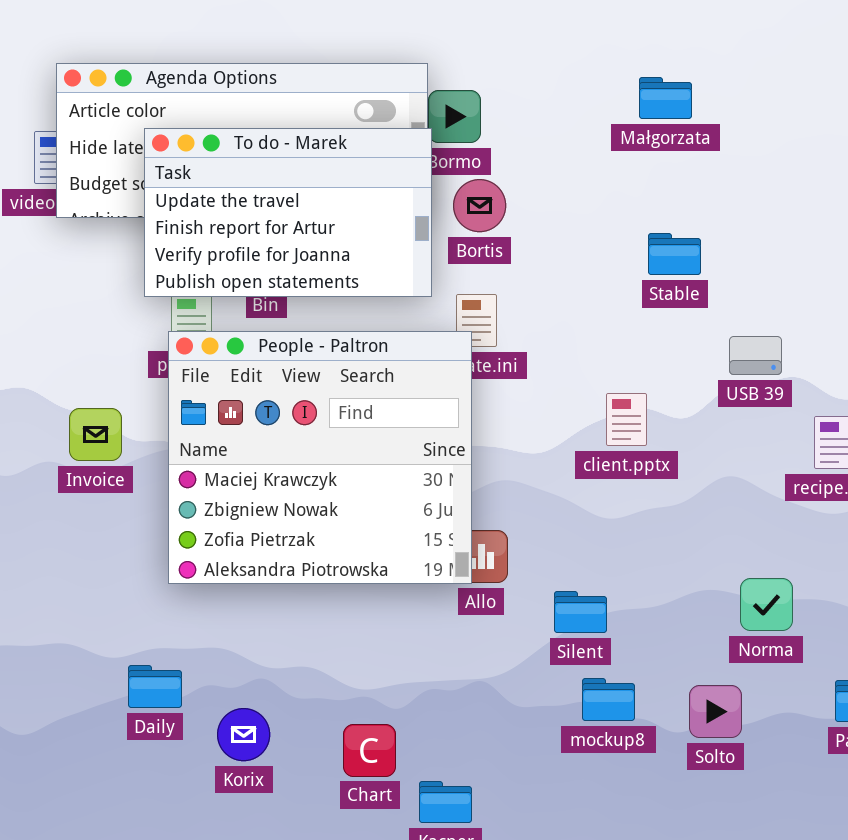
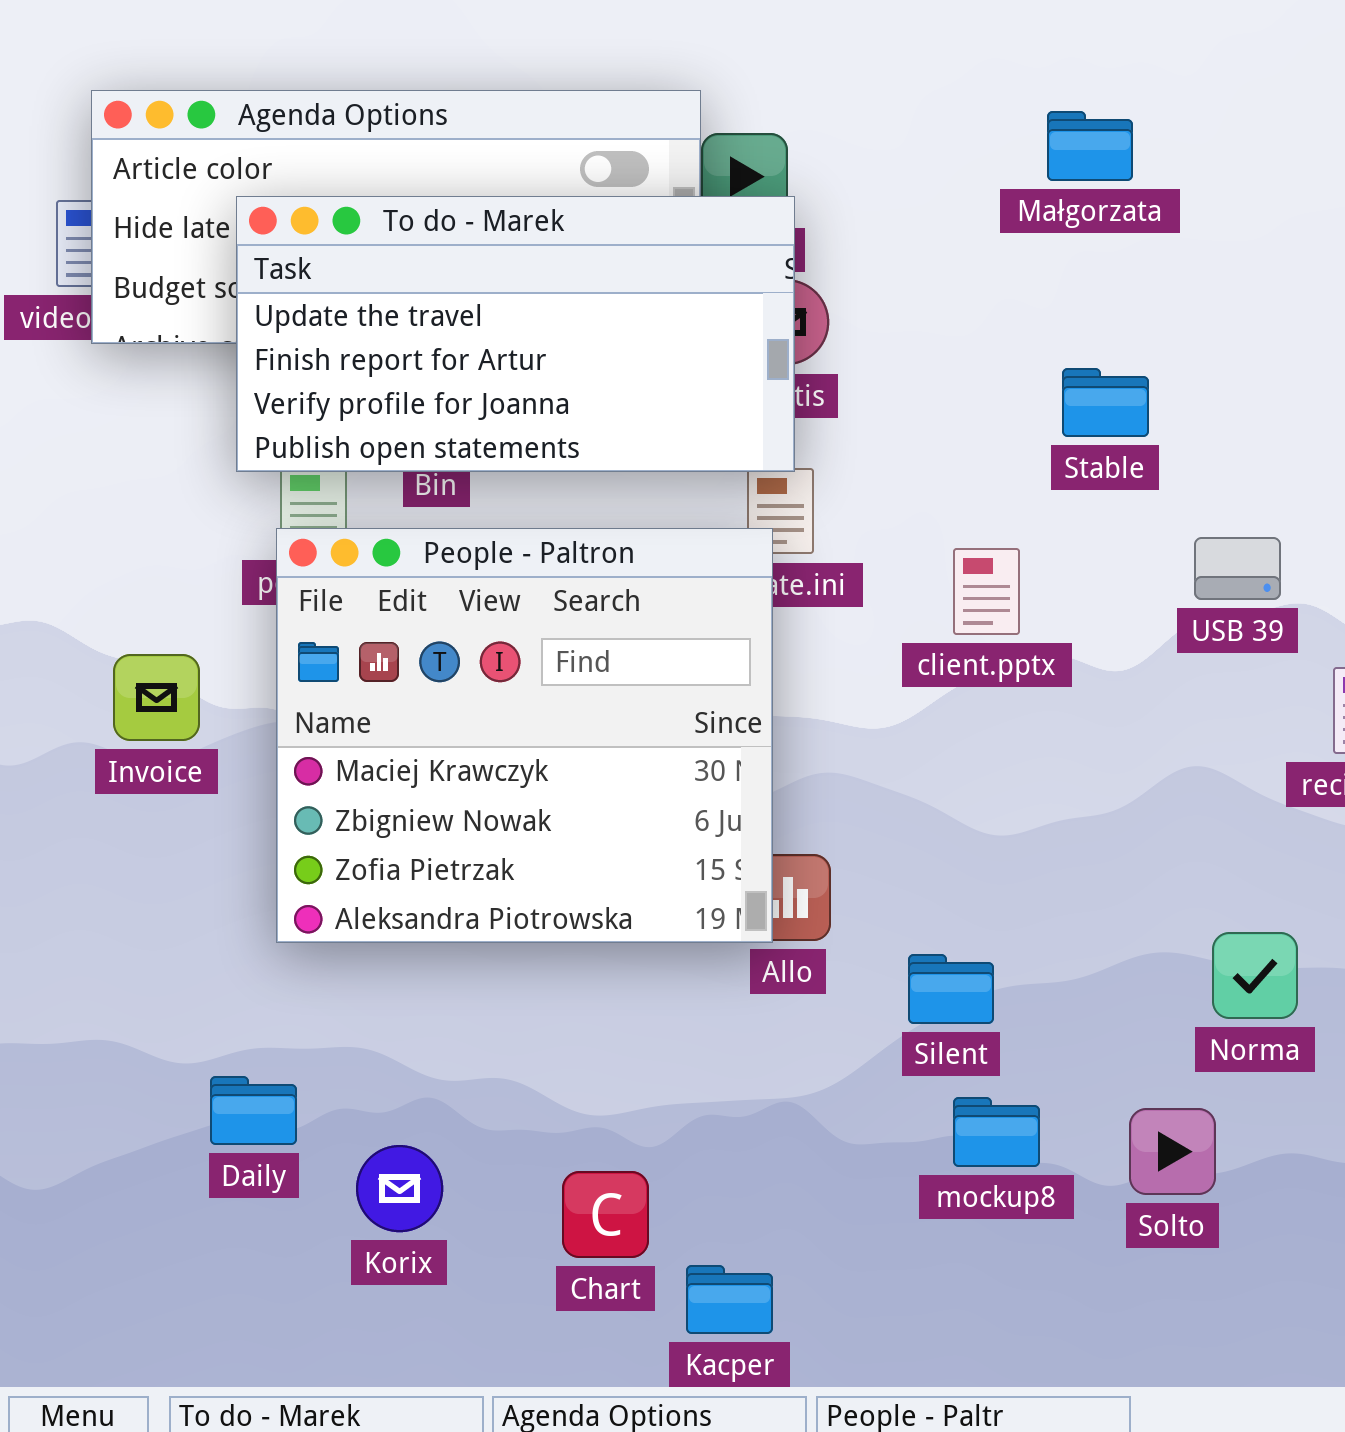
To do - Marek: [144,128,432,297] -> [236,196,795,472], resized
client.pptx: [606,393,647,446] -> [953,548,1020,635], moved

